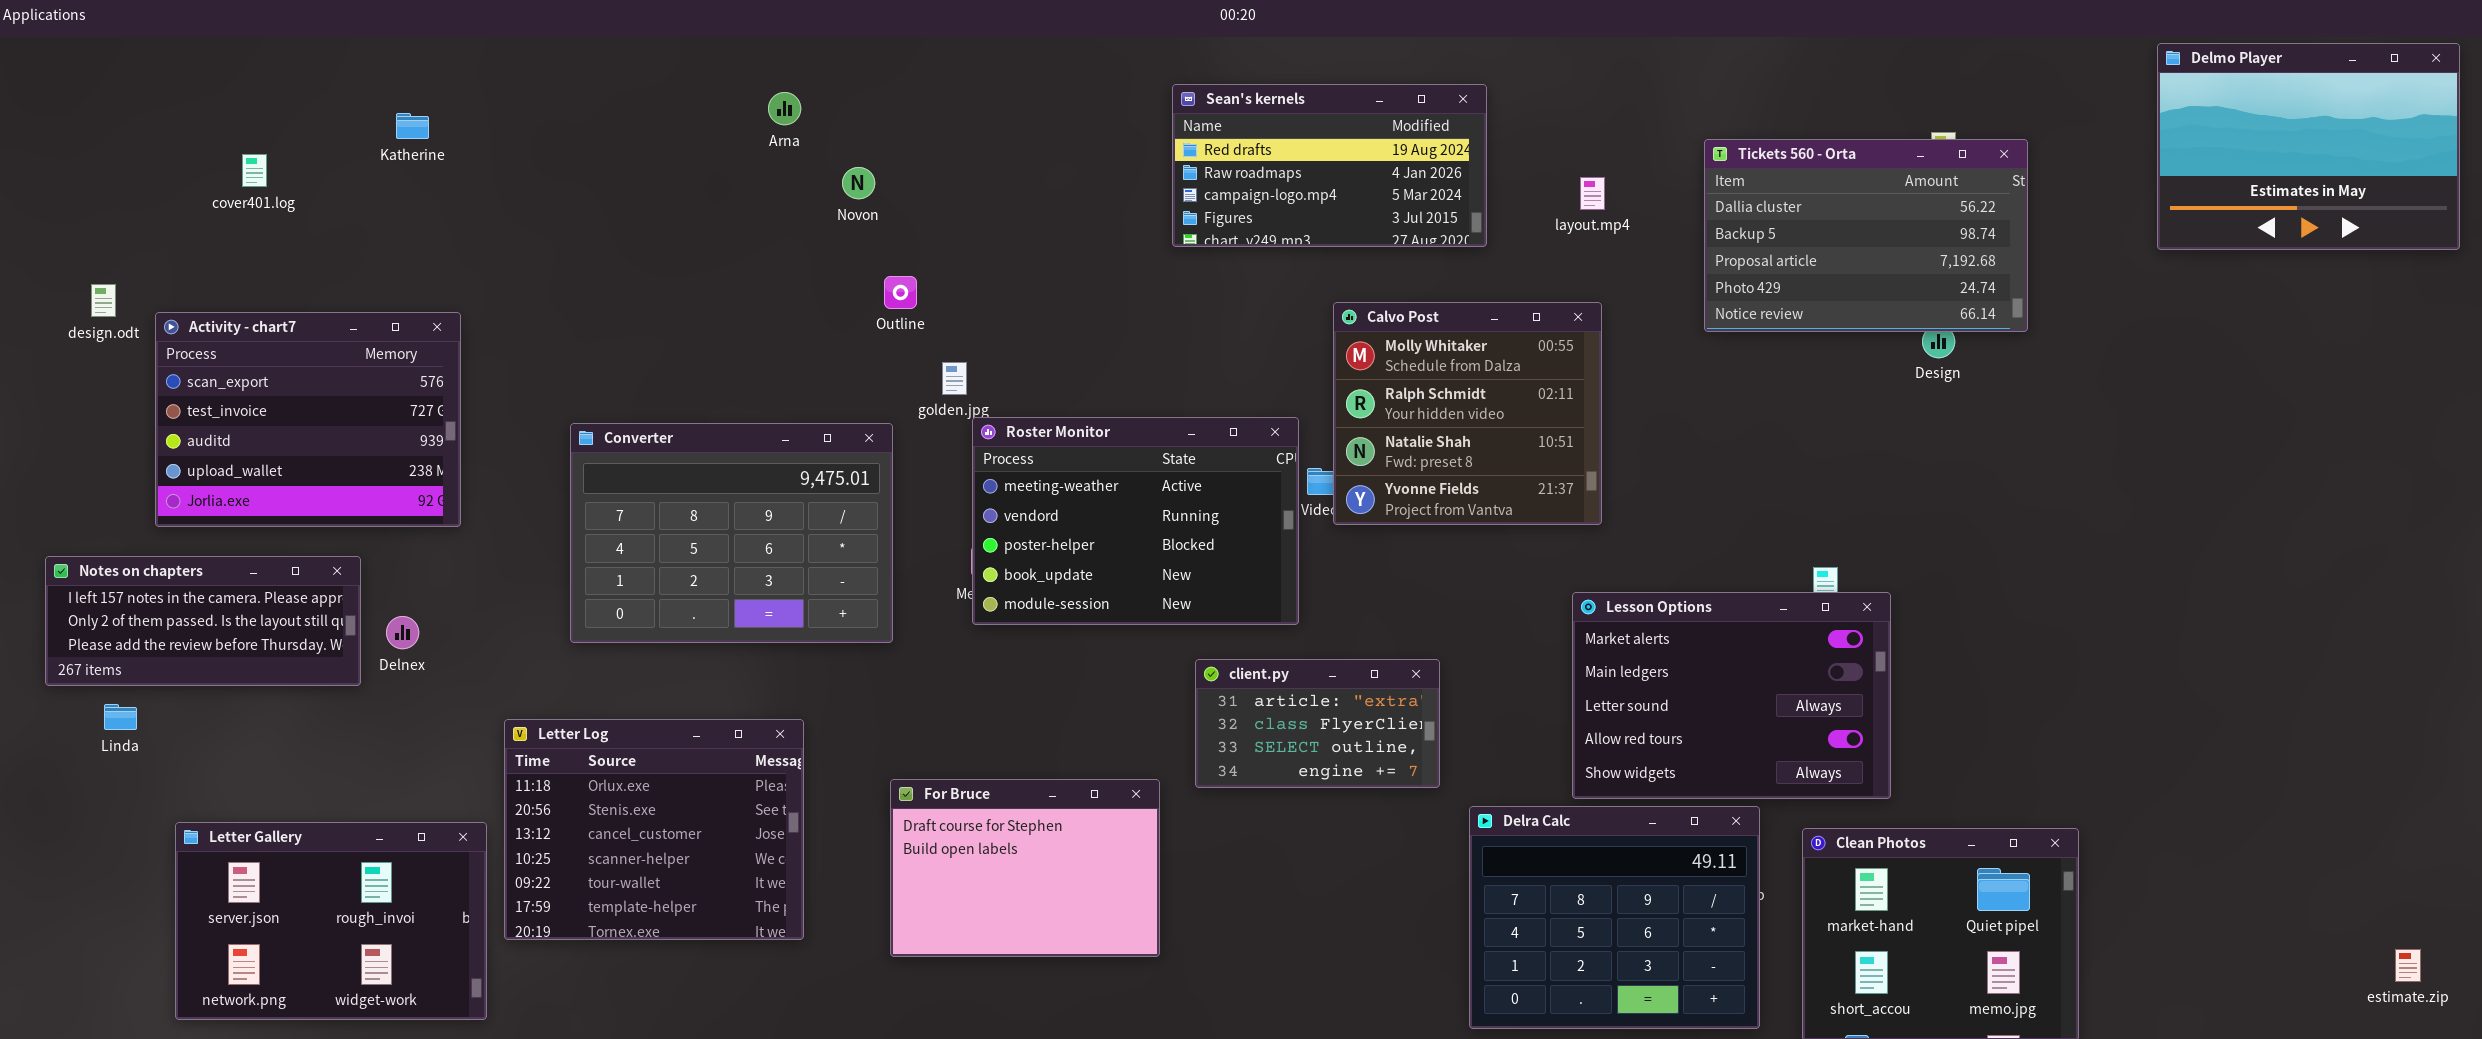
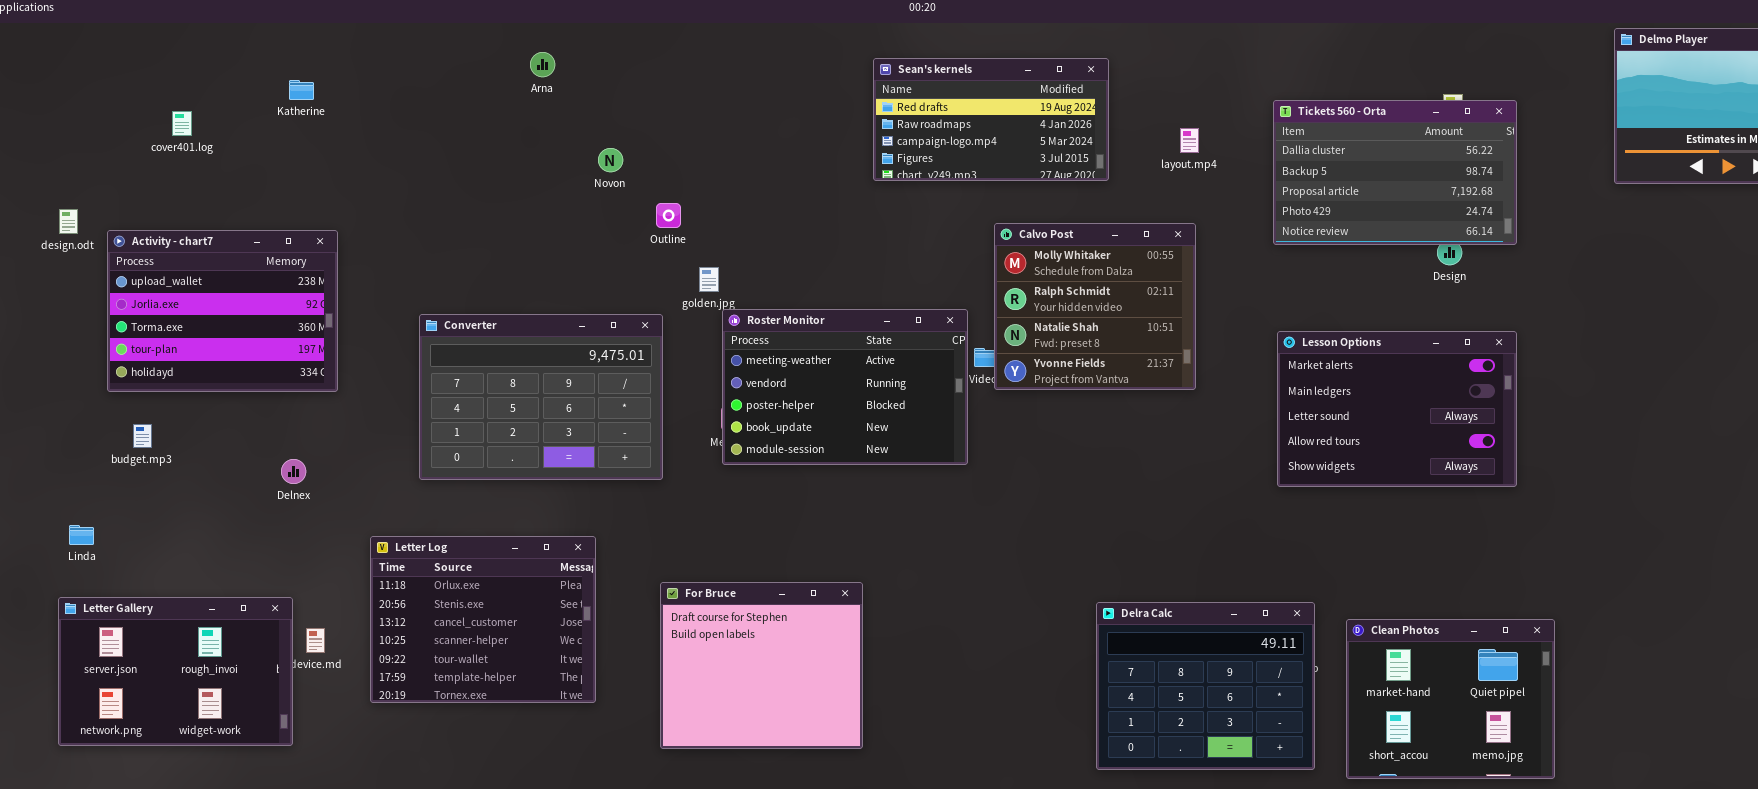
Arna: [768,92,801,125] -> [530,52,555,77], moved
Novon: [842,167,875,199] -> [598,148,623,172], moved
Activity - chart7: [155,312,461,527] -> [107,230,338,392], scrolled down 3 rows
Notes on chapters: [45,556,361,686] -> none, closed
Lesson Options: [1572,592,1891,799] -> [1277,331,1517,487], moved
client.py: [1195,659,1440,788] -> none, closed
For Bruce: [890,779,1160,957] -> [660,582,863,749], resized
Letter Gallery: [175,822,487,1020] -> [58,597,293,746], moved

